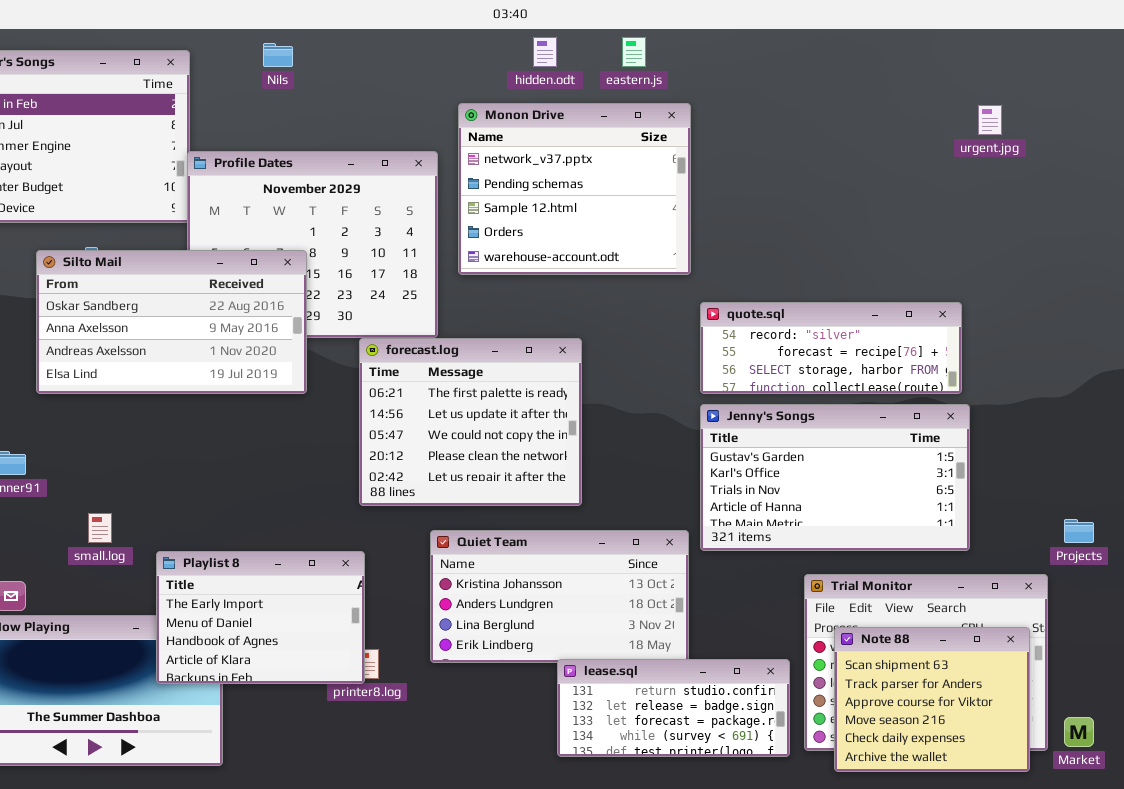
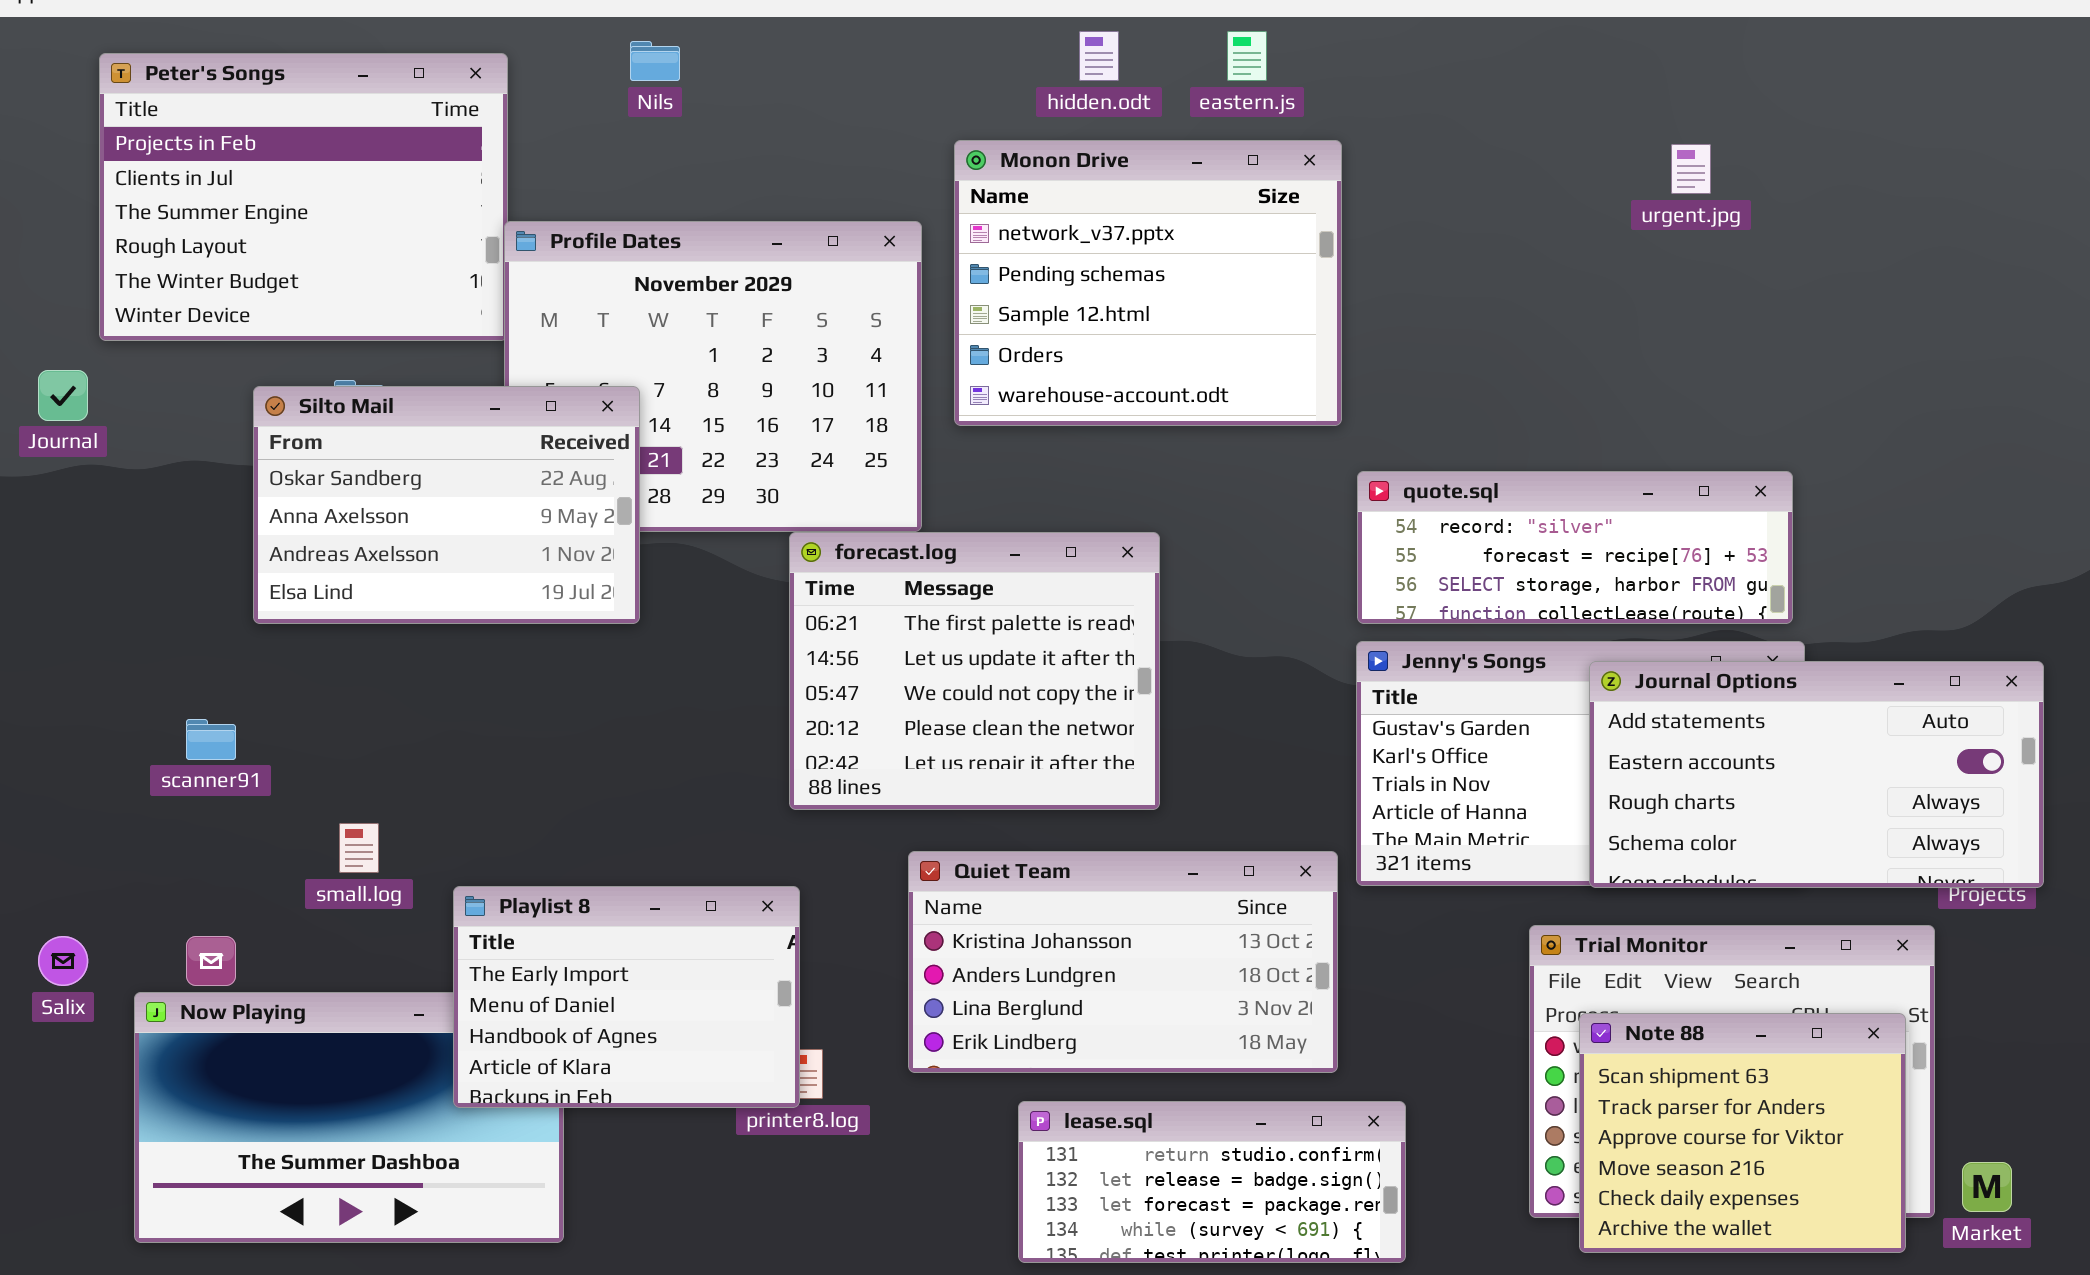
urgent.jpg: [978,105,1002,135] -> [1671,144,1711,194], moved
Silto Mail: [36,250,307,394] -> [253,386,640,624], resized
Journal Options: none -> [1589,661,2044,888], opened
lease.sql: [557,659,790,757] -> [1018,1101,1406,1263], moved

